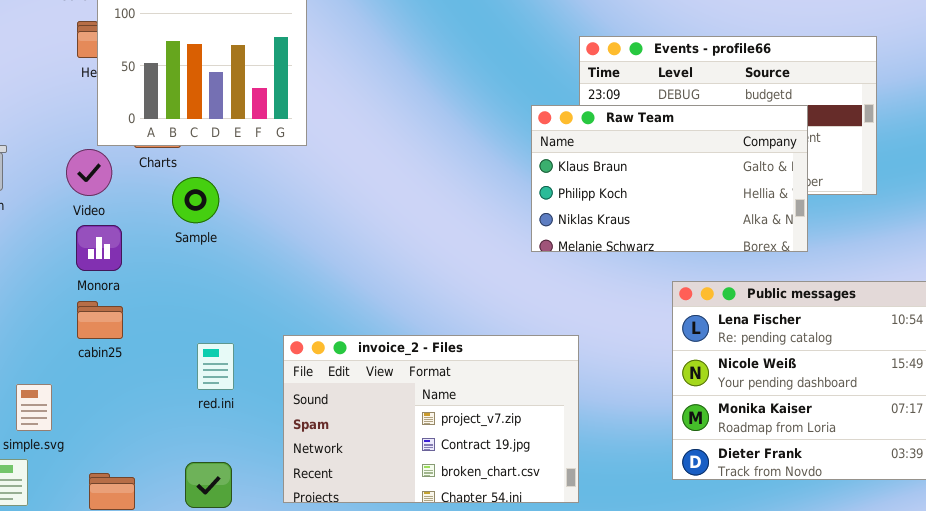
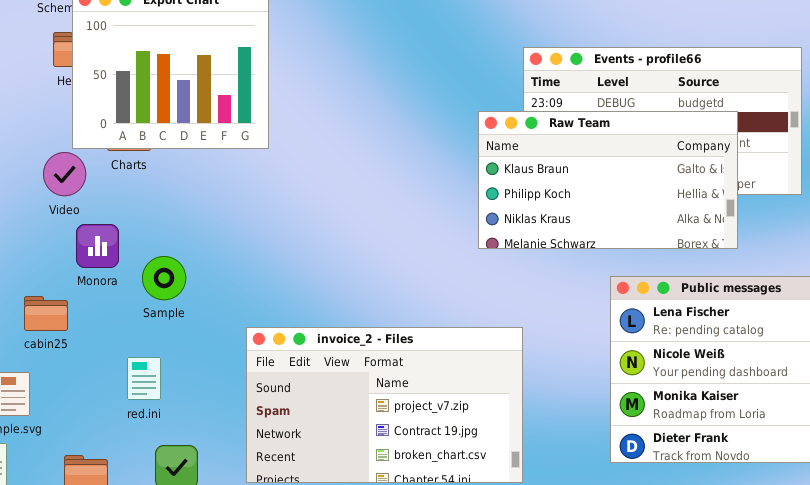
Sample: [172,177,219,223] -> [142,256,186,300], moved
Monora: [76,225,122,271] -> [76,224,119,268], moved
cabin25: [77,301,123,339] -> [24,296,68,331], moved
red.ini: [197,343,234,390] -> [127,357,161,400], moved

